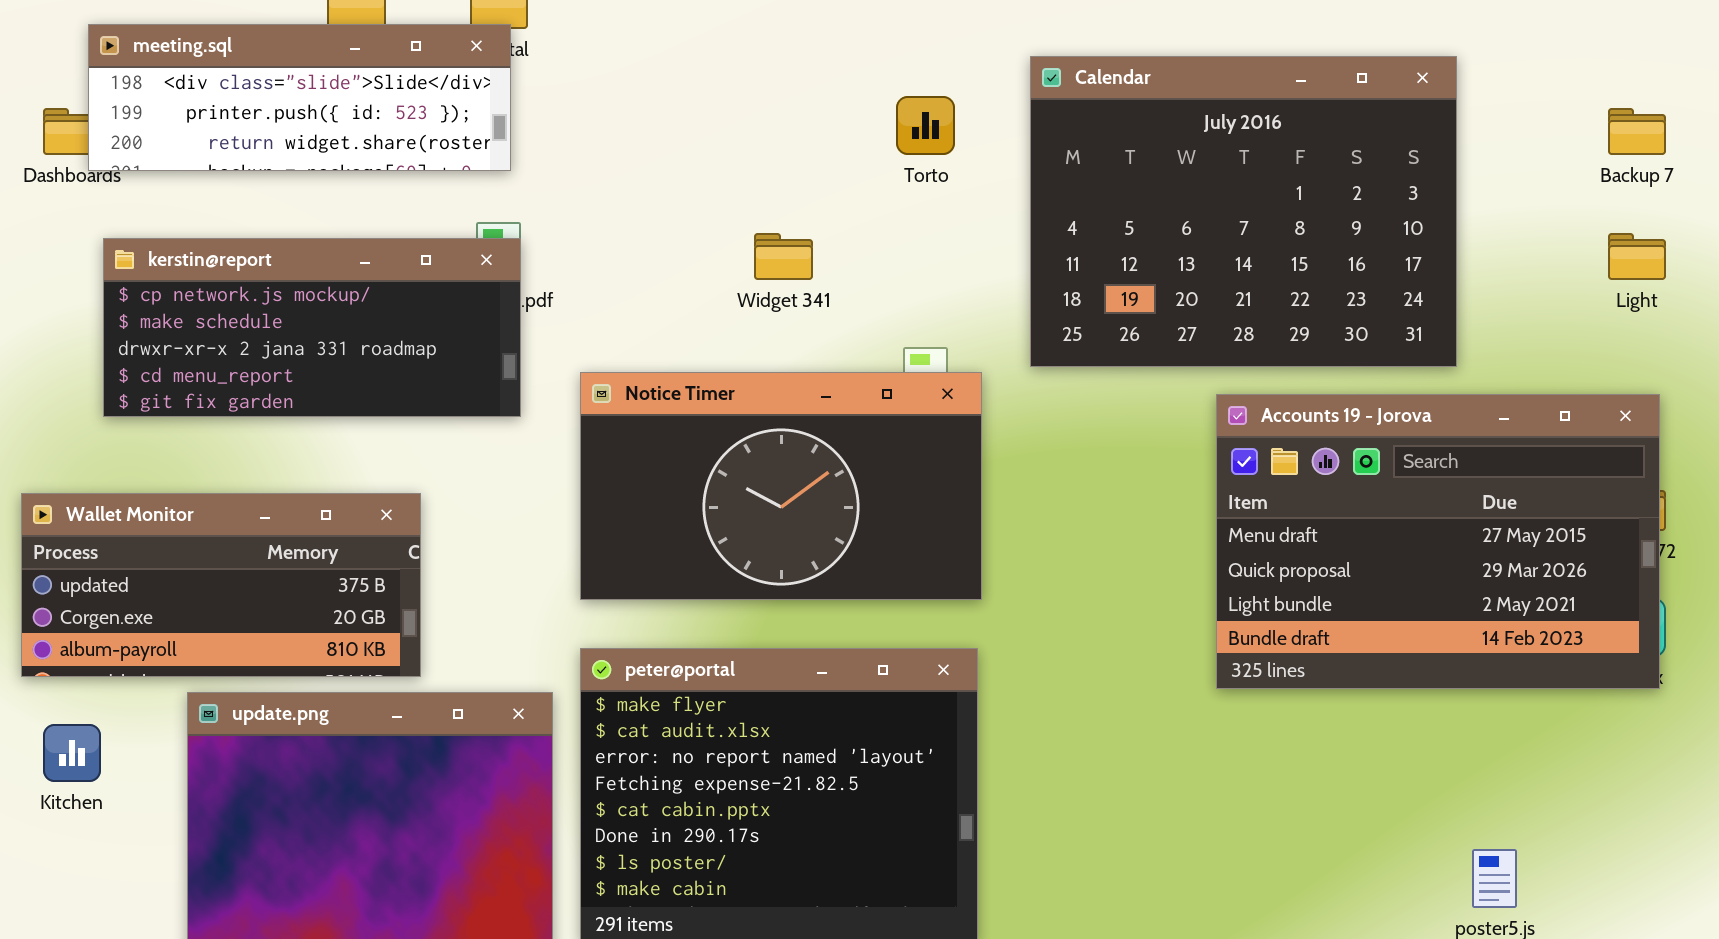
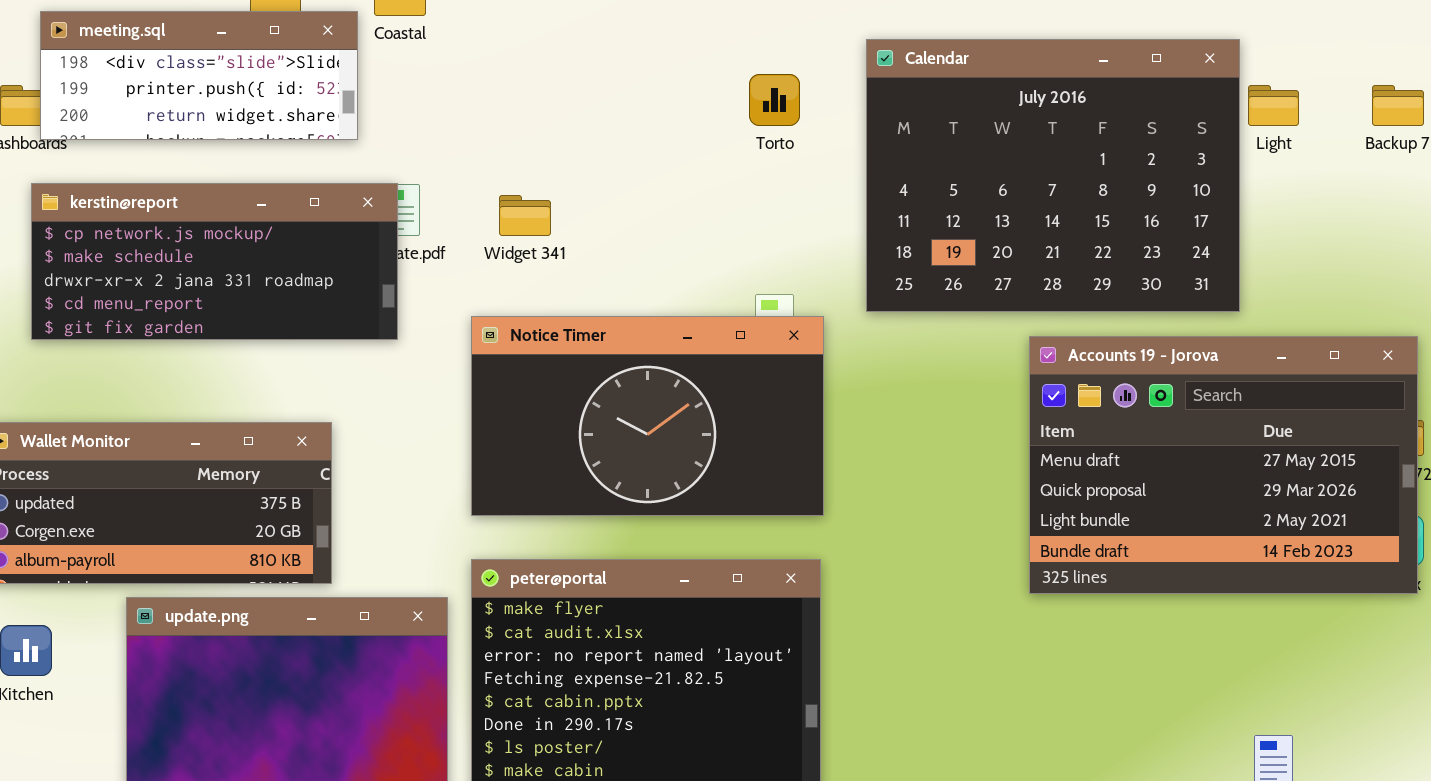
meeting.sql: [88,24,511,171] -> [40,11,358,140], resized
Widget 341: [754,233,813,280] -> [499,195,551,236], moved
Light: [1608,233,1666,280] -> [1248,85,1299,126], moved
kerstin@report: [103,238,521,417] -> [31,183,398,340], moved

